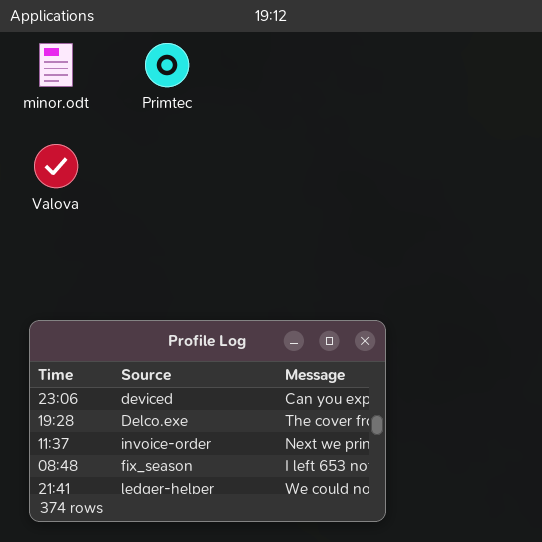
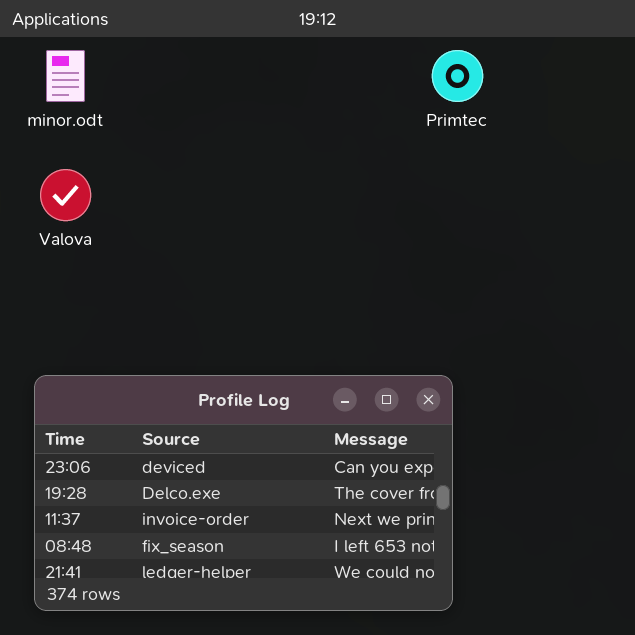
Primtec: [145,43,189,87] -> [432,50,483,102], moved

